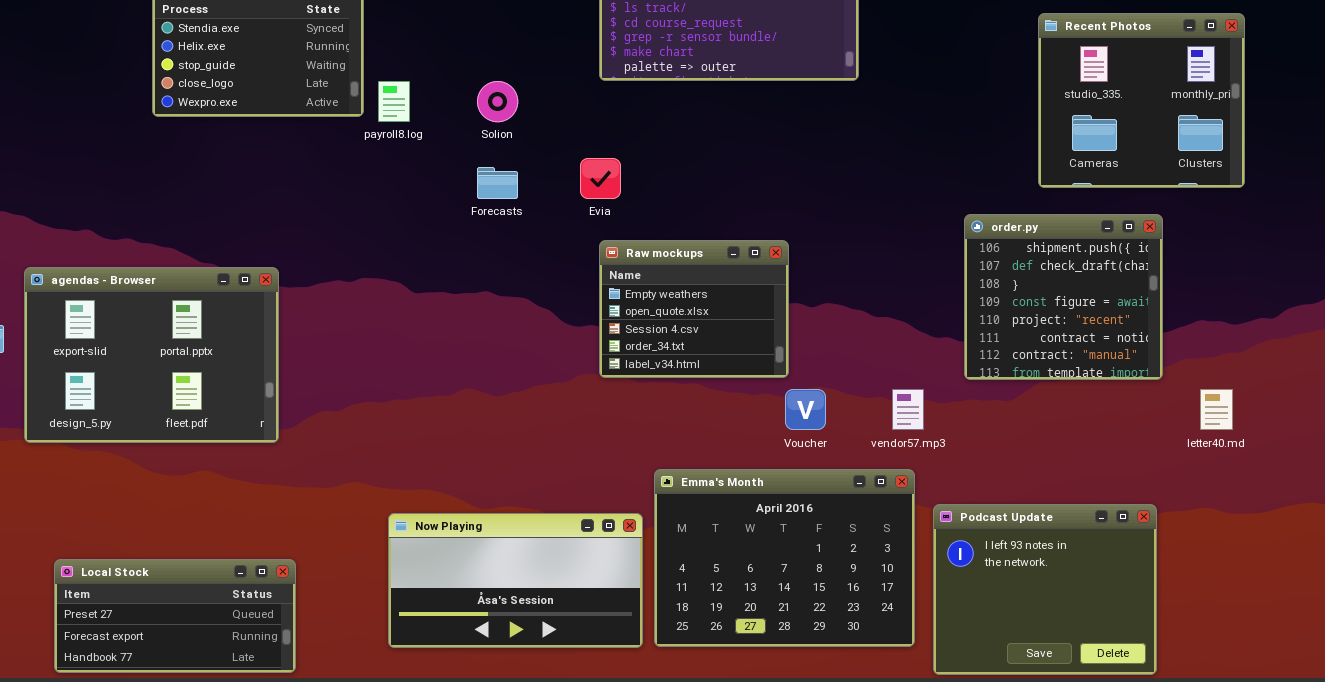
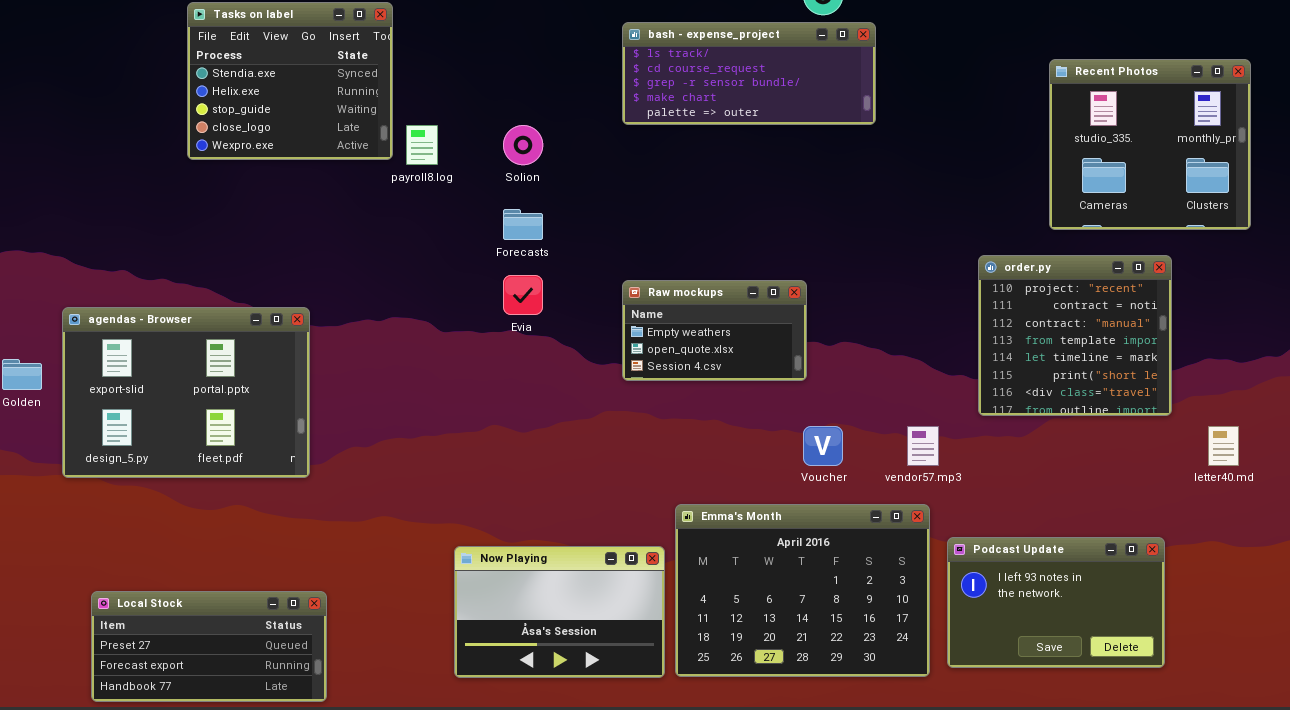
Evia: [580,158,621,199] -> [503,275,543,315], moved
order.py: [964,214,1163,380] -> [978,255,1172,416], scrolled down 4 rows
Raw mockups: [599,240,789,378] -> [622,280,807,381], resized
Podcast Update: [933,504,1157,675] -> [947,537,1165,668], resized
Now Playing: [388,513,643,648] -> [454,546,665,678], resized

